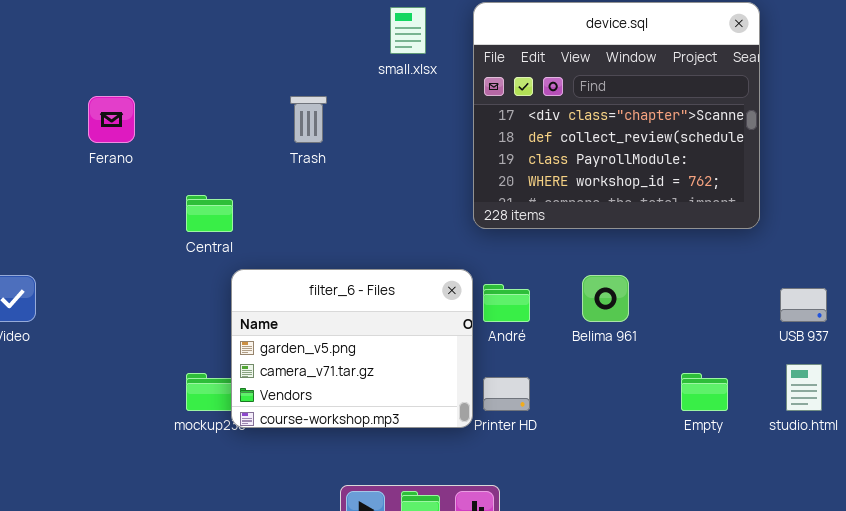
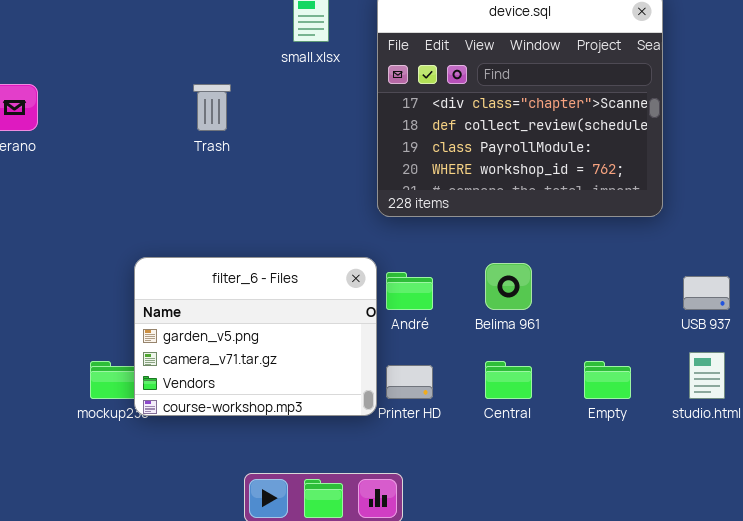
Central: [186,195,233,232] -> [485,361,532,399], moved

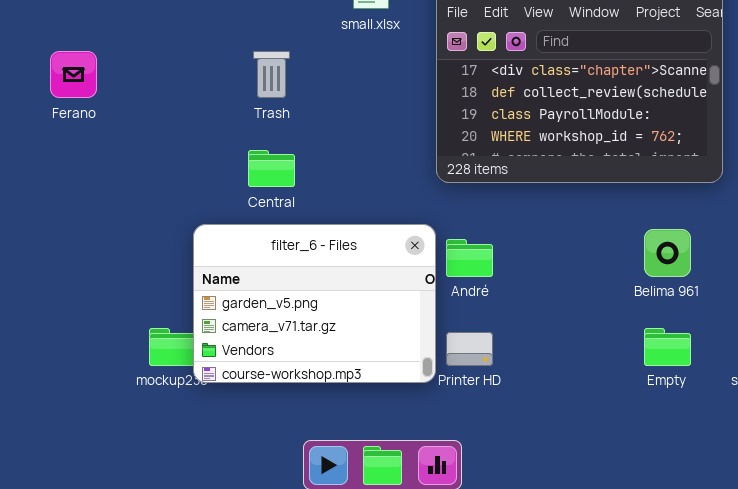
Belima 961: [485,263,532,310] -> [644,229,691,277], moved
Central: [485,361,532,399] -> [248,150,295,187], moved

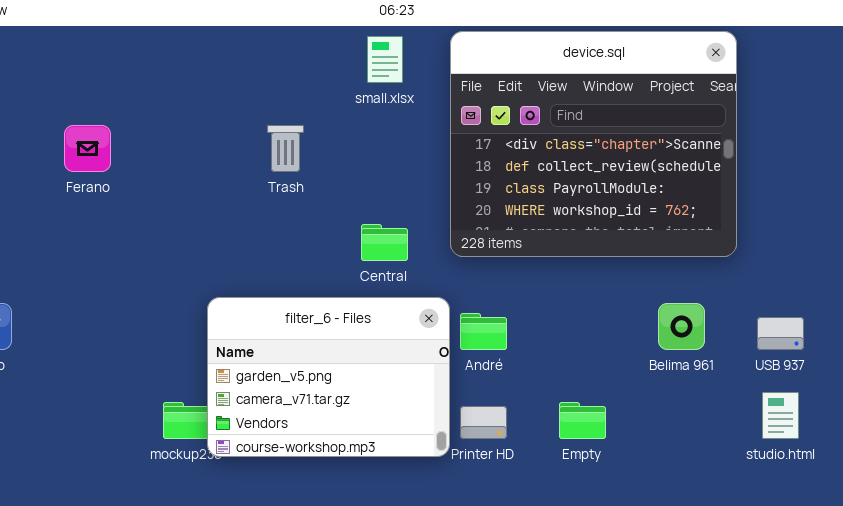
Central: [248,150,295,187] -> [361,224,408,261], moved
Empty: [644,328,691,366] -> [559,402,606,439], moved

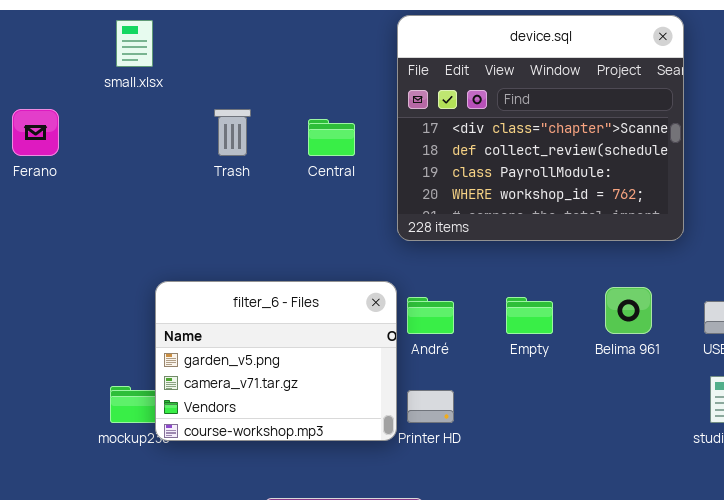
small.xlsx: [367,36,403,83] -> [116,20,153,67], moved
Central: [361,224,408,261] -> [308,119,355,156], moved
Empty: [559,402,606,439] -> [506,297,553,334], moved

